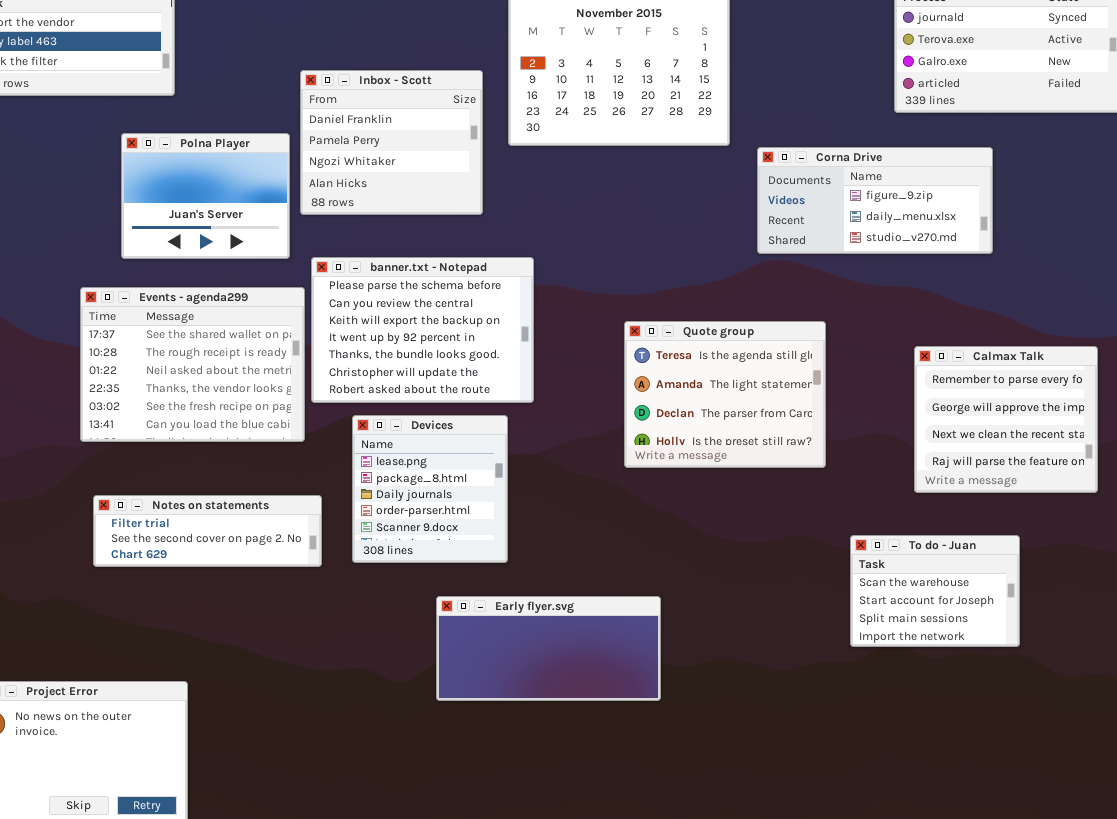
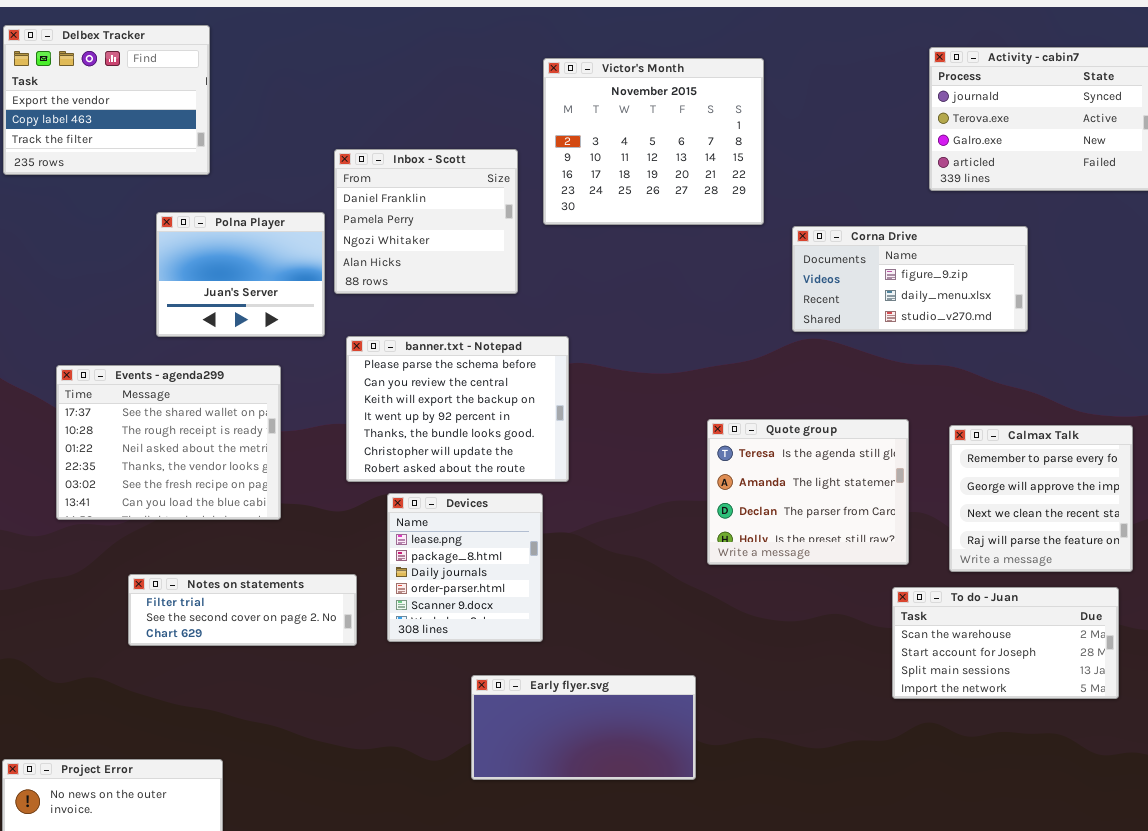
Events - agenda299: [80,287,305,442] -> [56,365,281,520], moved
Quote group: [624,321,826,468] -> [707,419,909,565], moved
To do - Juan: [850,535,1020,647] -> [892,587,1119,699], moved, resized

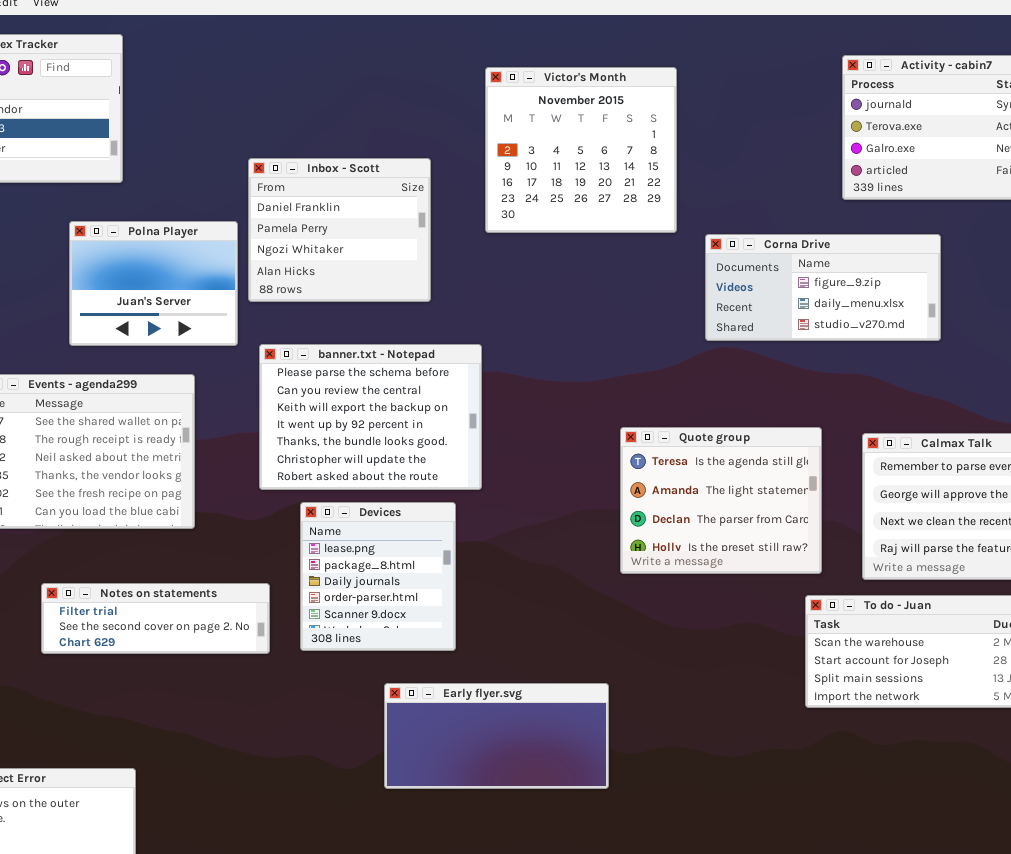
Victor's Month: [543,58,764,225] -> [485,67,677,233], resized

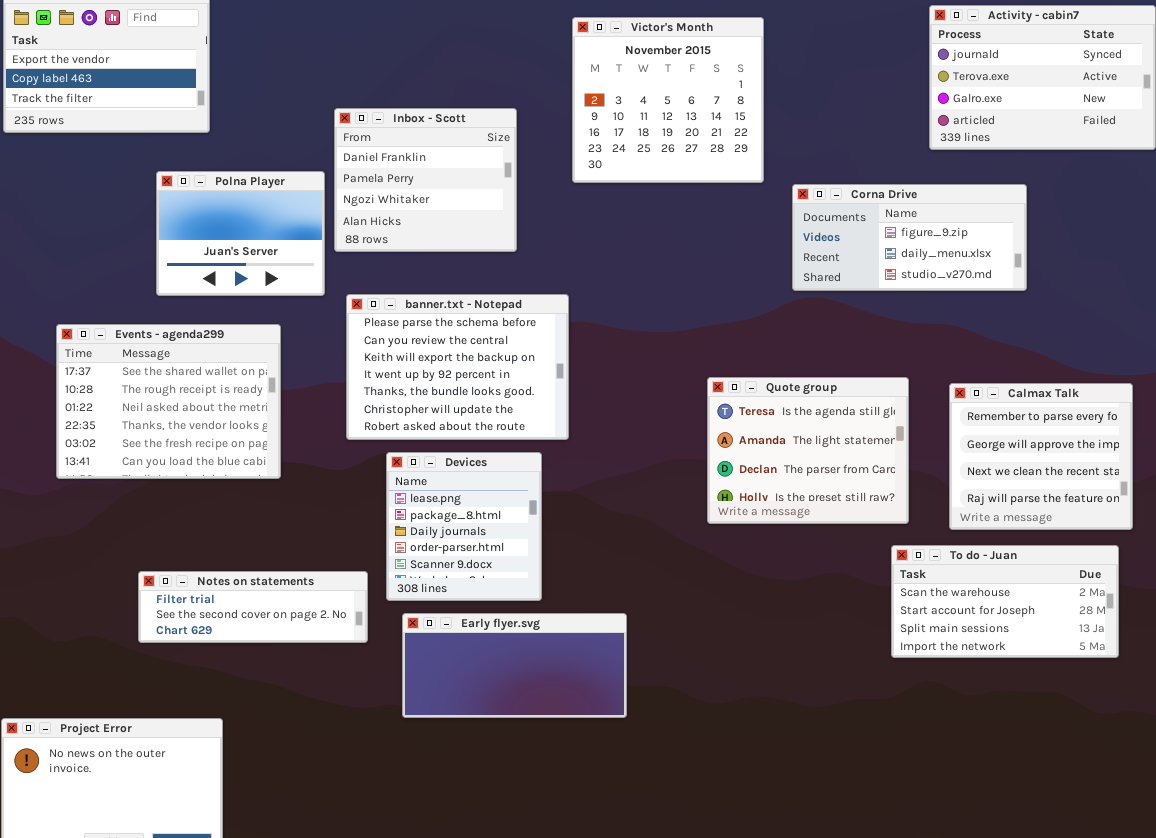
Notes on statements: [41,583,270,654] -> [138,571,368,643], moved
Early flyer.svg: [384,683,609,789] -> [402,613,627,718], moved

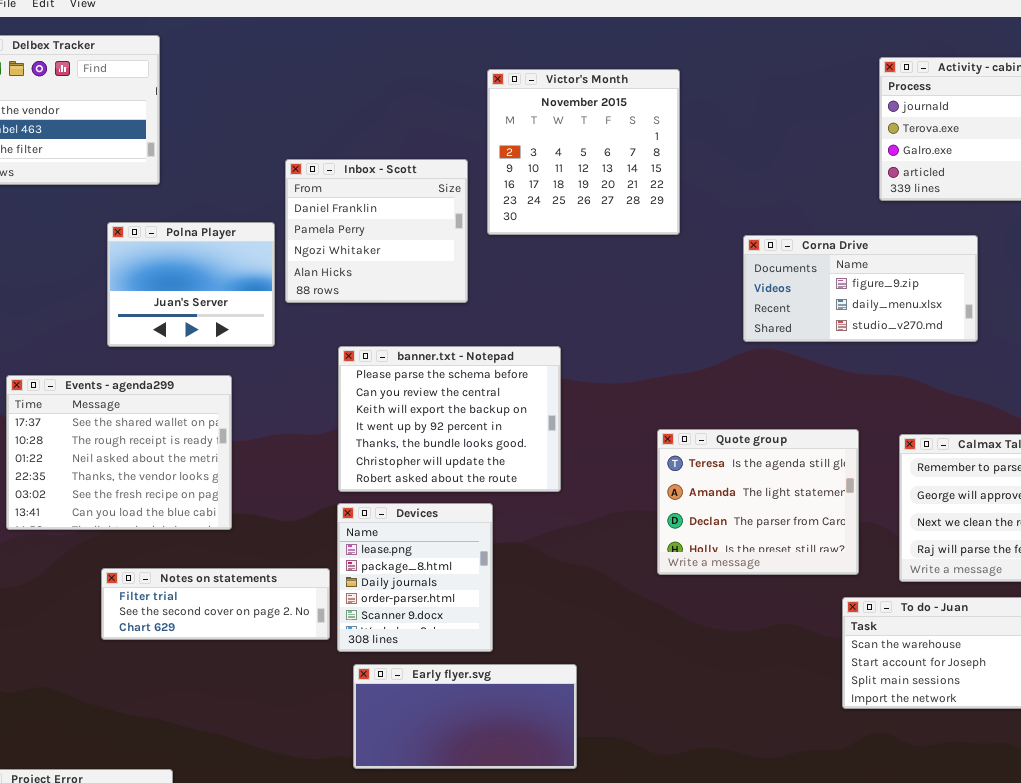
Victor's Month: [572,17,764,183] -> [487,69,680,235], moved
banner.txt - Notepad: [346,294,569,440] -> [338,346,561,492], moved
Notes on statements: [138,571,368,643] -> [101,568,330,640], moved

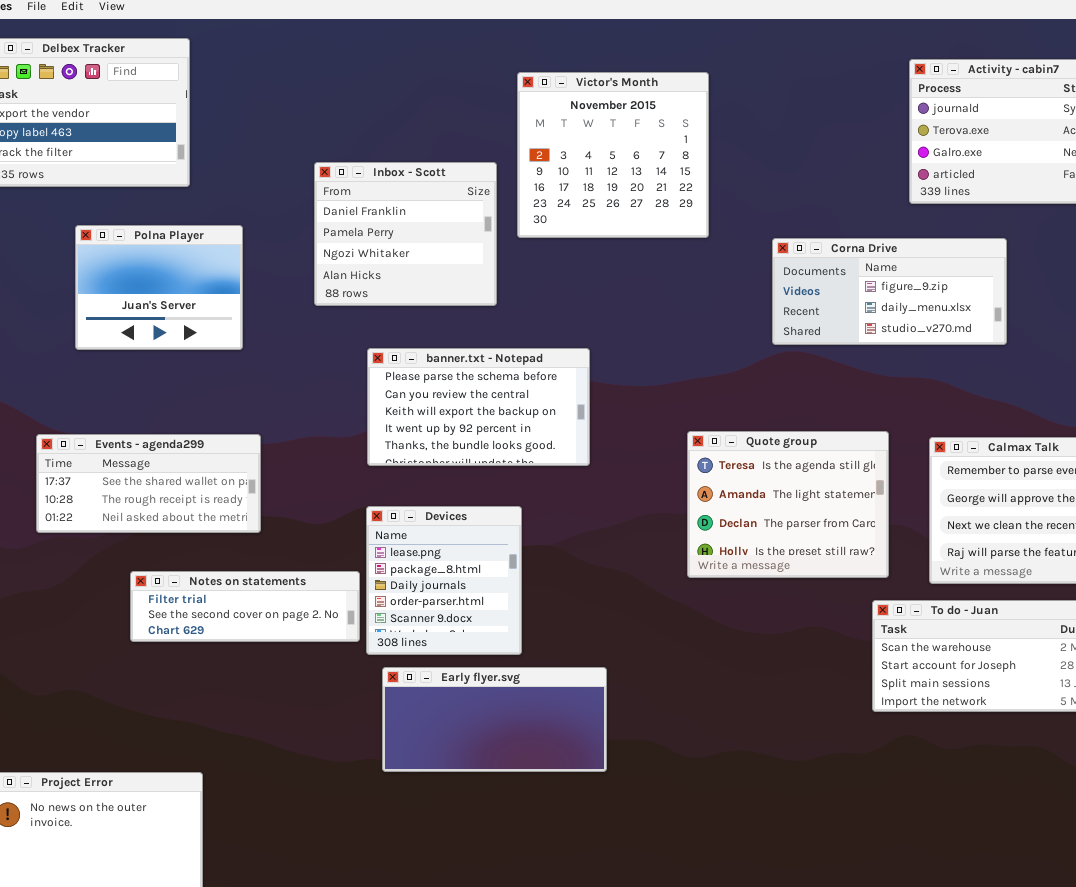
Polna Player: [107,222,275,347] -> [75,225,243,350], moved
banner.txt - Notepad: [338,346,561,492] -> [367,348,590,466], resized
Events - agenda299: [6,375,232,530] -> [36,434,261,533], resized

